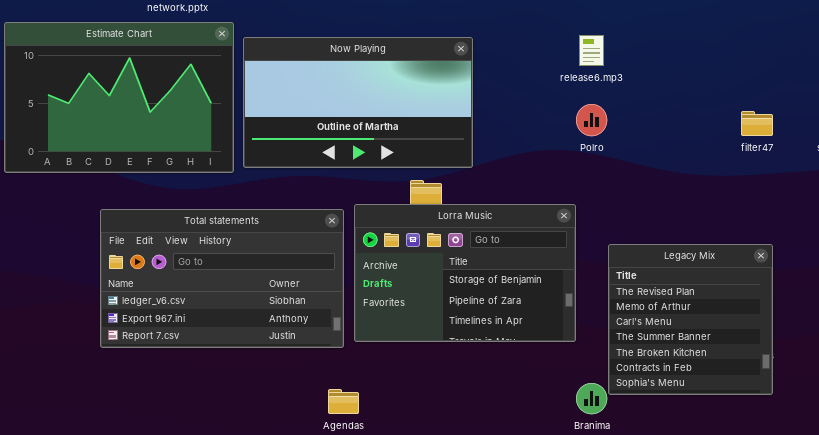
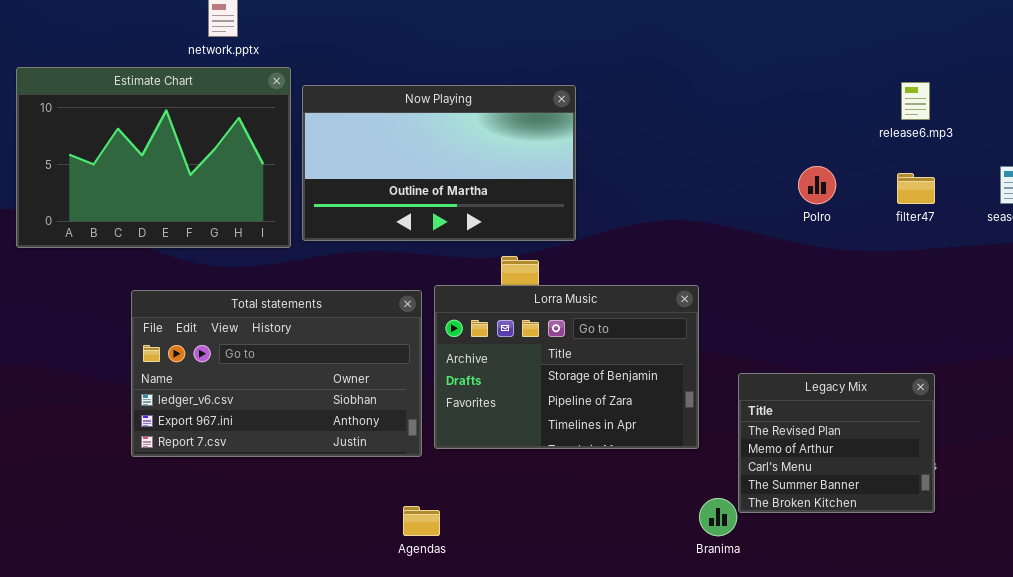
release6.mp3: [579,35,604,66] -> [901,82,930,120], moved
Polro: [576,104,607,136] -> [798,166,836,204], moved
Legacy Mix: [608,244,773,395] -> [738,373,935,513], resized

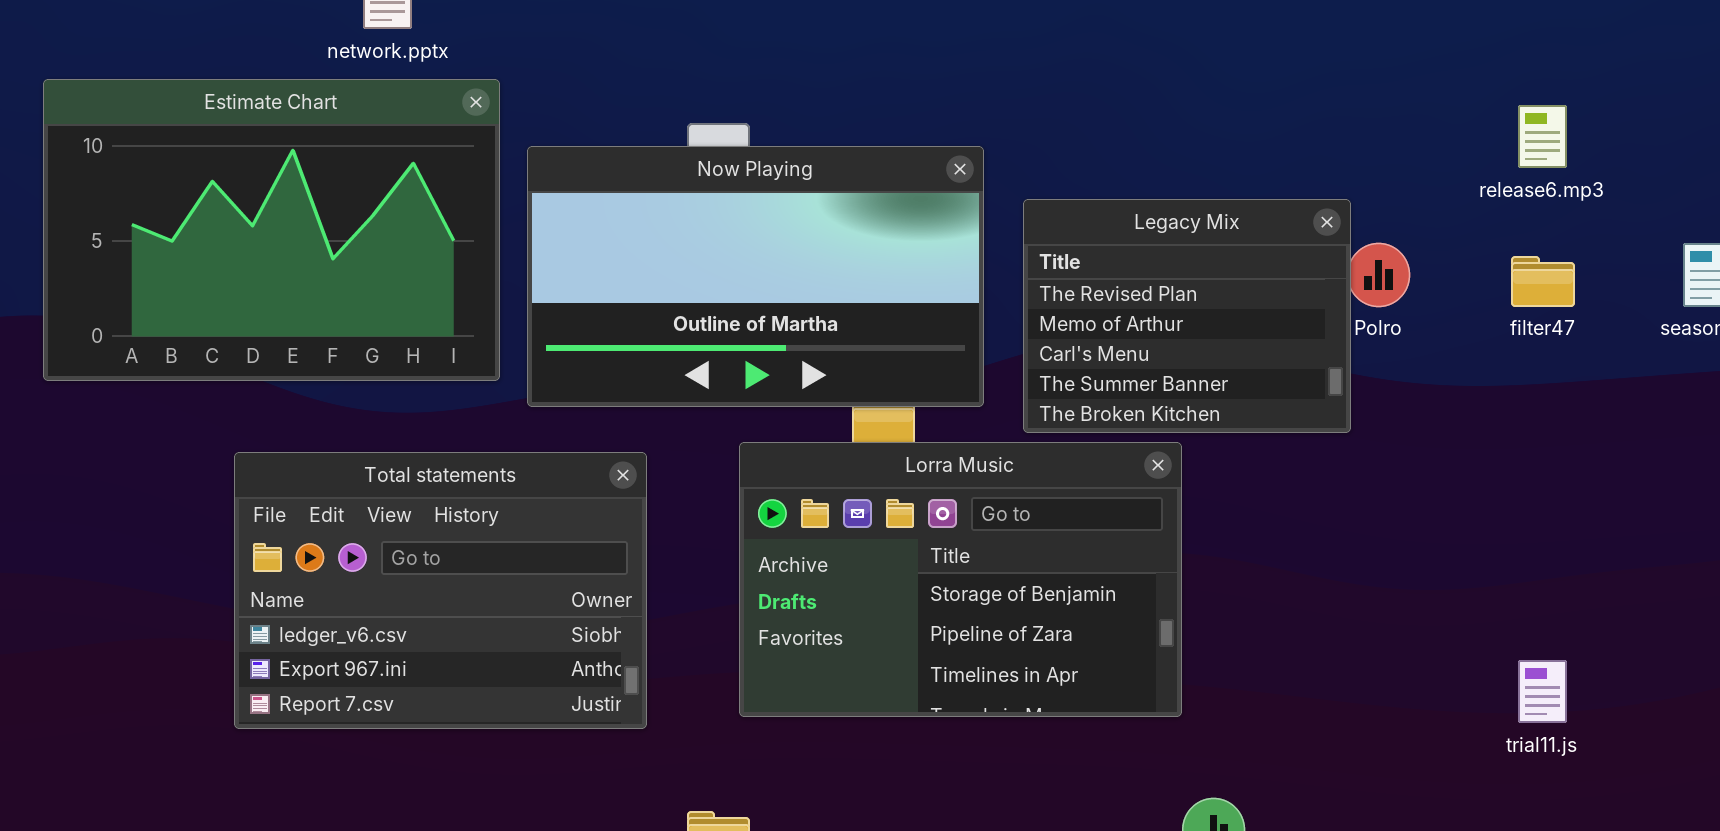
Now Playing: [302,85,576,241] -> [527,146,984,407], moved
Total statements: [131,290,422,457] -> [234,452,647,729], resized
Legacy Mix: [738,373,935,513] -> [1023,199,1351,433], moved

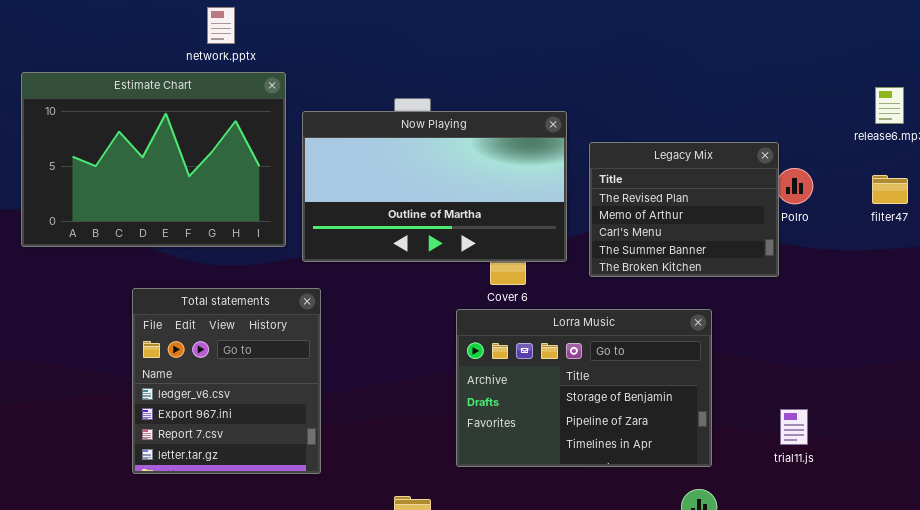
Lorra Music: [739,442,1182,717] -> [456,309,712,467], moved
Total statements: [234,452,647,729] -> [132,288,321,474], resized
trial11.js: [1518,660,1567,723] -> [780,409,808,445], moved

